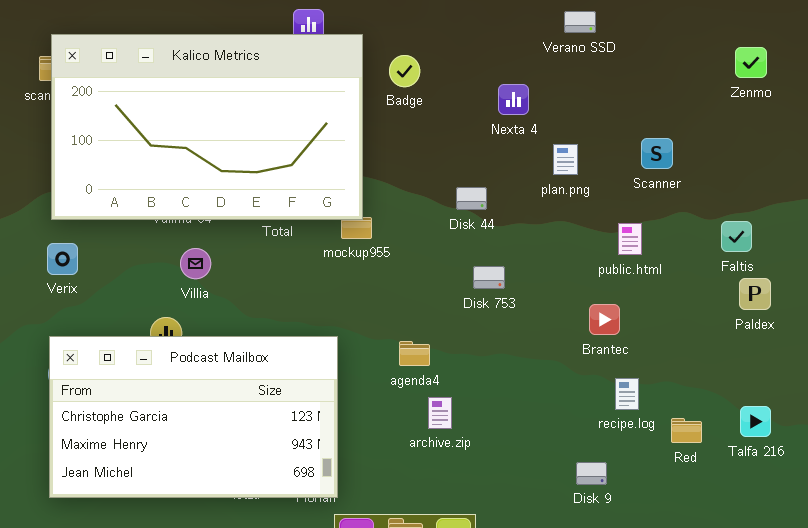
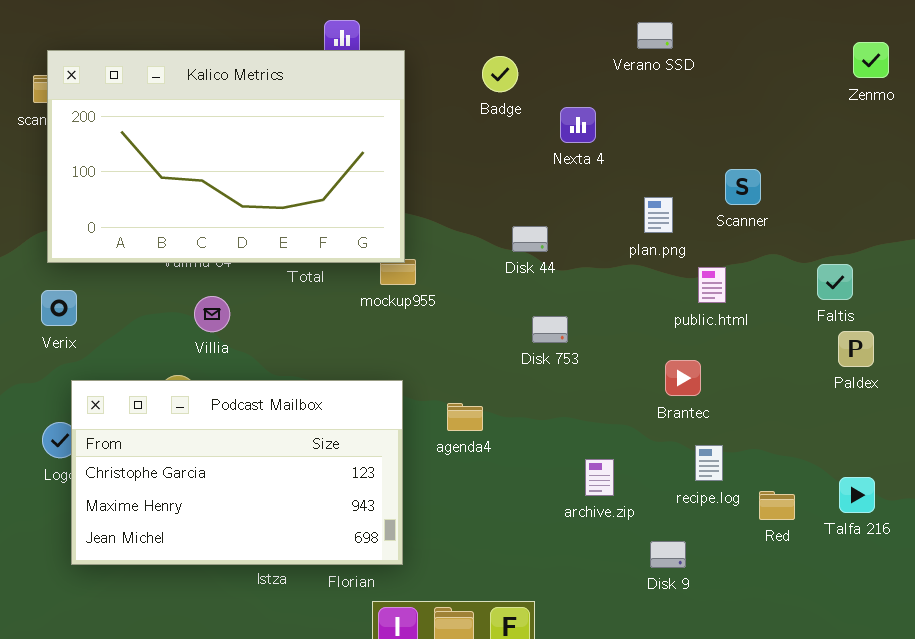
Zenmo: [735,47,767,78] -> [853,42,889,78], moved
Badge: [389,55,420,87] -> [482,56,518,92], moved
plan.png: [553,144,578,175] -> [644,197,673,233], moved
Podcast Mailbox: [49,336,338,498] -> [71,380,403,565], moved
archive.zip: [428,397,452,429] -> [585,459,614,496], moved

